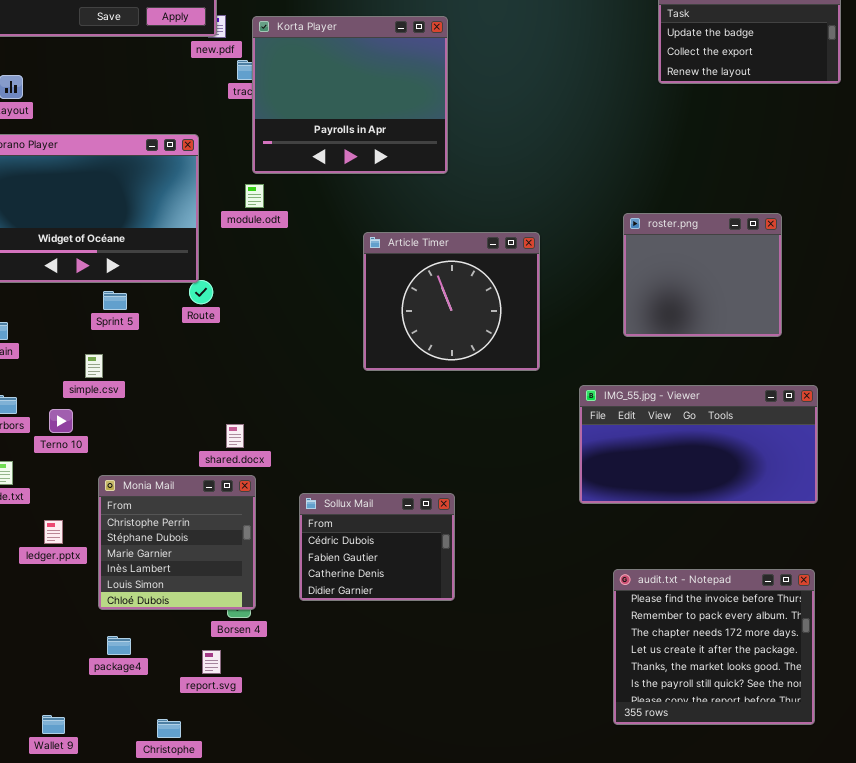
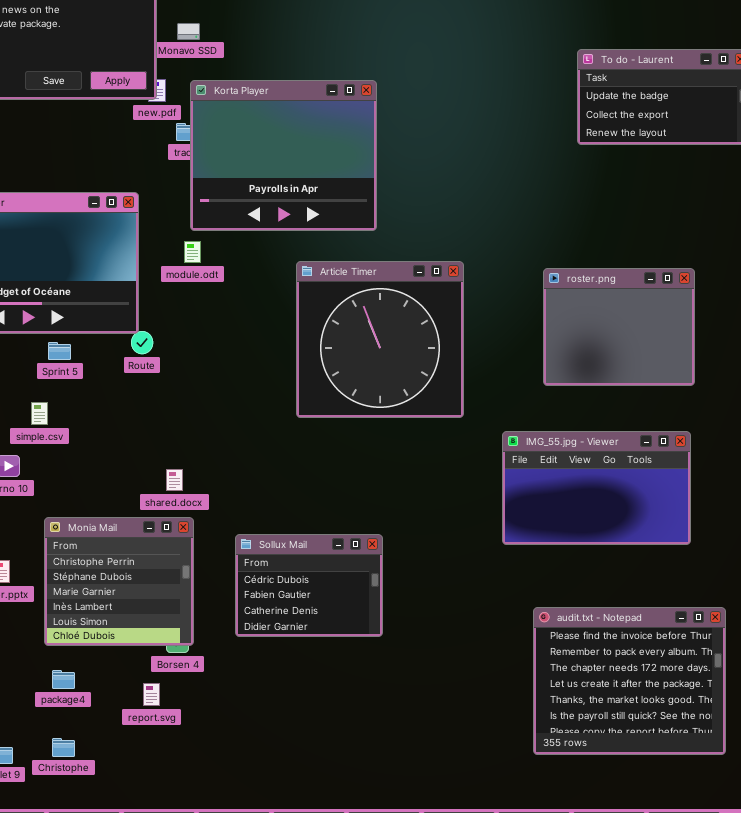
Article Timer: [363,232,540,371] -> [296,261,464,418], resized
IMG_55.jpg - Viewer: [579,385,818,504] -> [502,431,691,545], resized
Christophe: [157,719,181,738] -> [52,738,75,757], moved

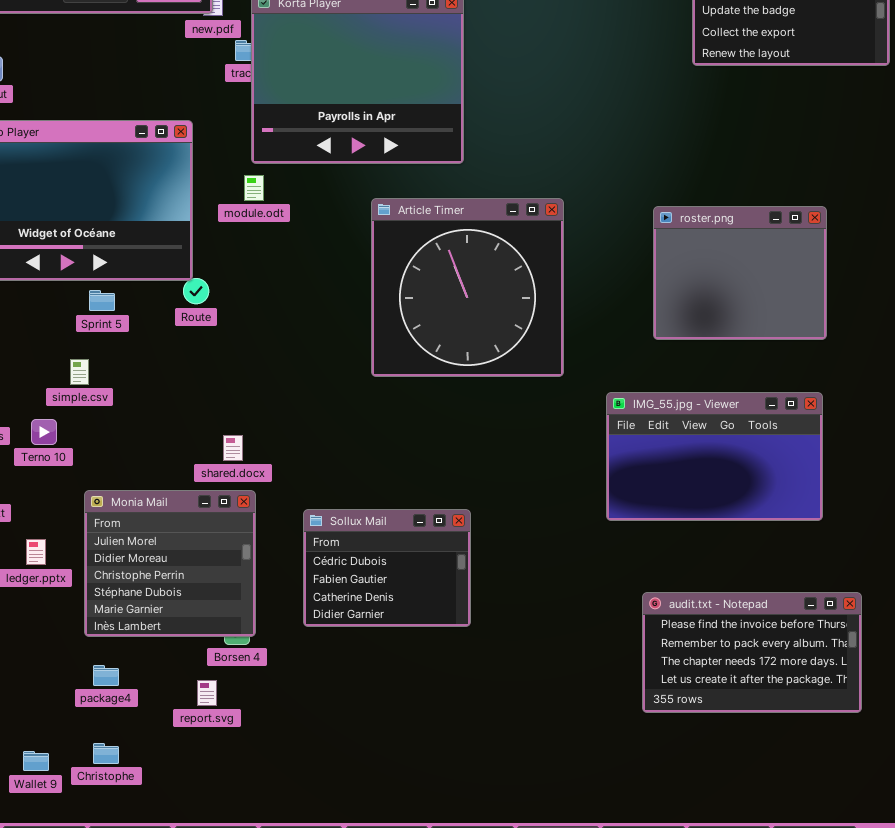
Monia Mail: [44,517,194,646] -> [84,490,256,637], scrolled up 2 rows
audit.txt - Notepad: [533,607,726,755] -> [642,592,862,713], resized

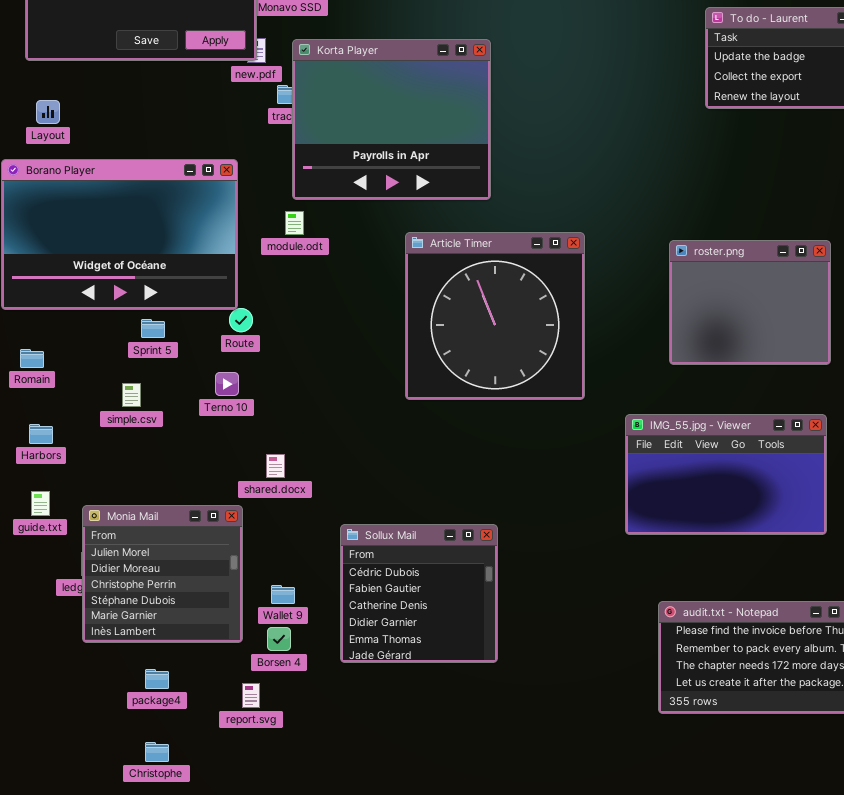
Terno 10: [31,419,57,445] -> [215,372,239,396], moved
Monia Mail: [84,490,256,637] -> [82,505,243,643], moved
Sollux Mail: [303,509,471,627] -> [340,524,498,663], resized
Wallet 9: [23,751,49,771] -> [271,585,295,604], moved

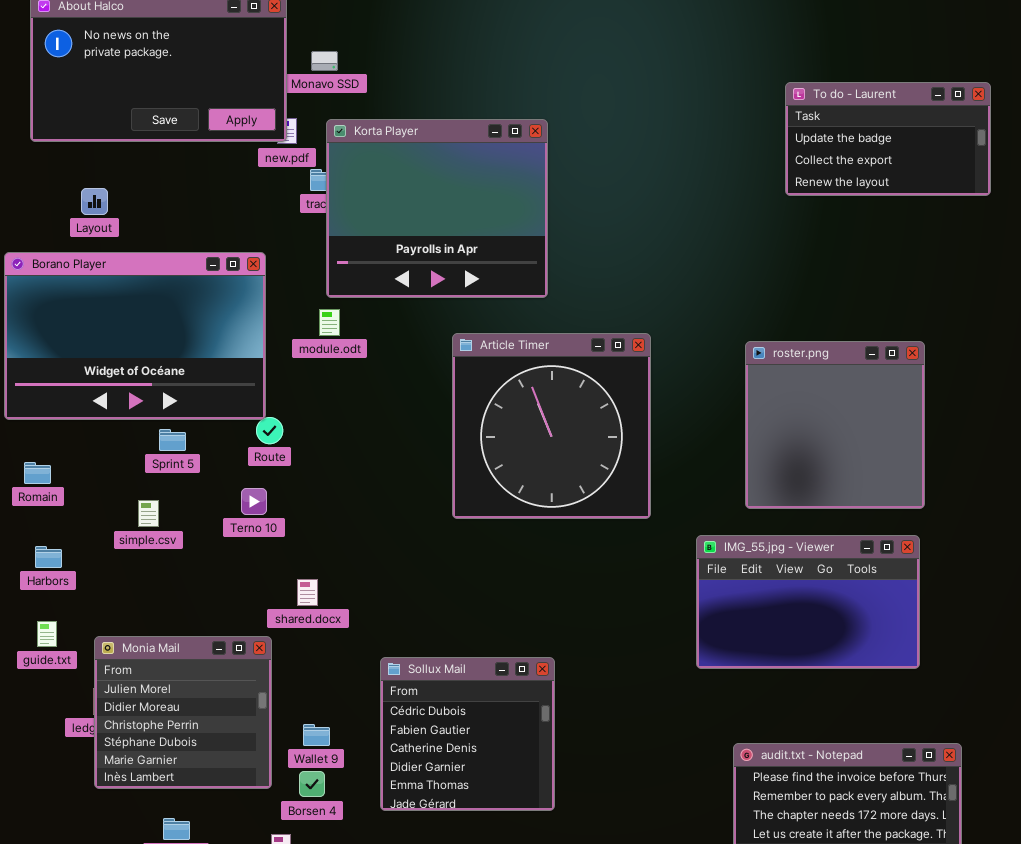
Layout: [36,100,60,124] -> [81,188,108,215], moved
roster.png: [669,240,831,365] -> [745,341,925,509], resized

